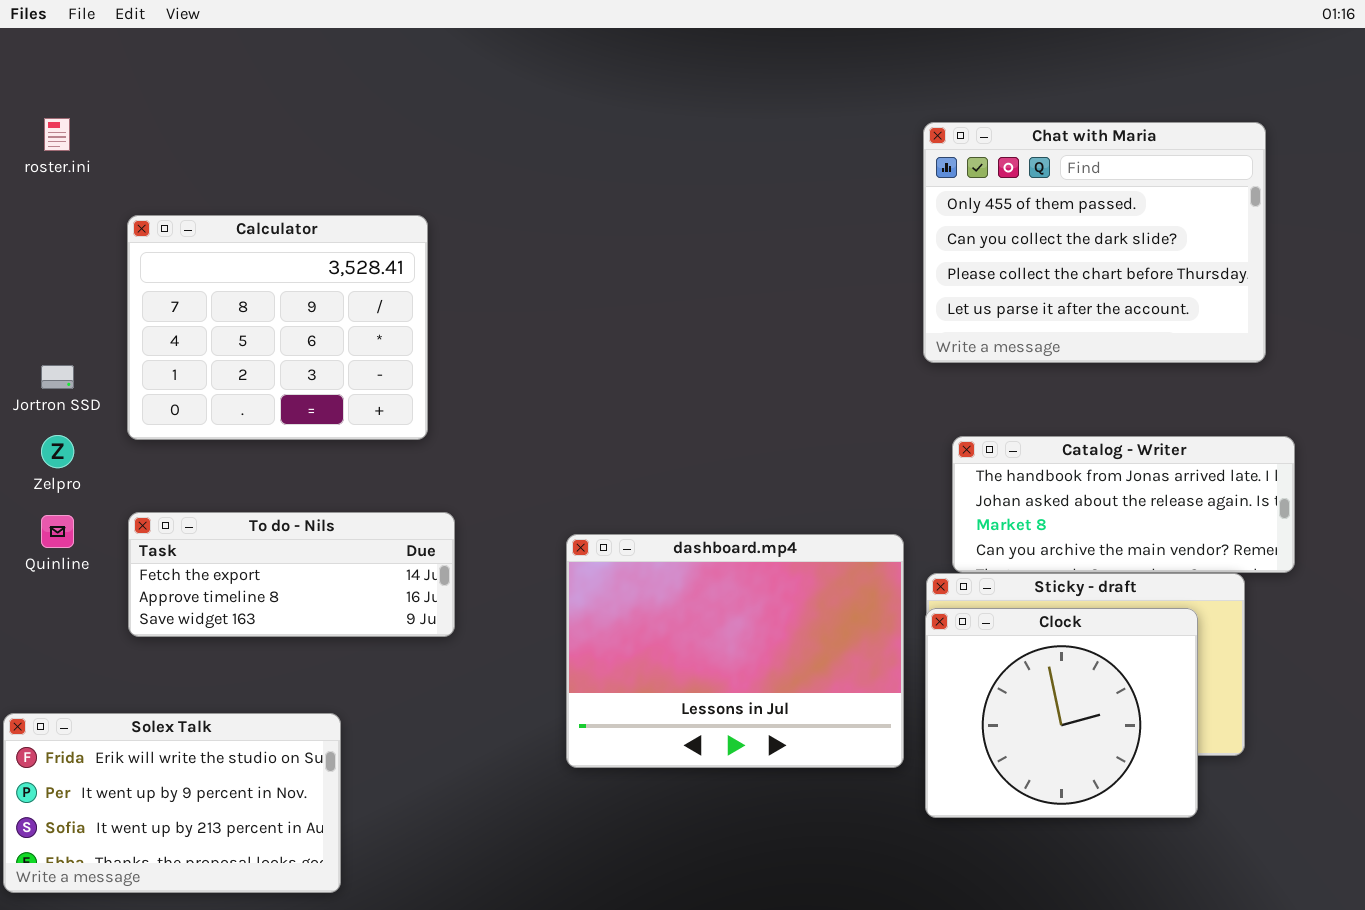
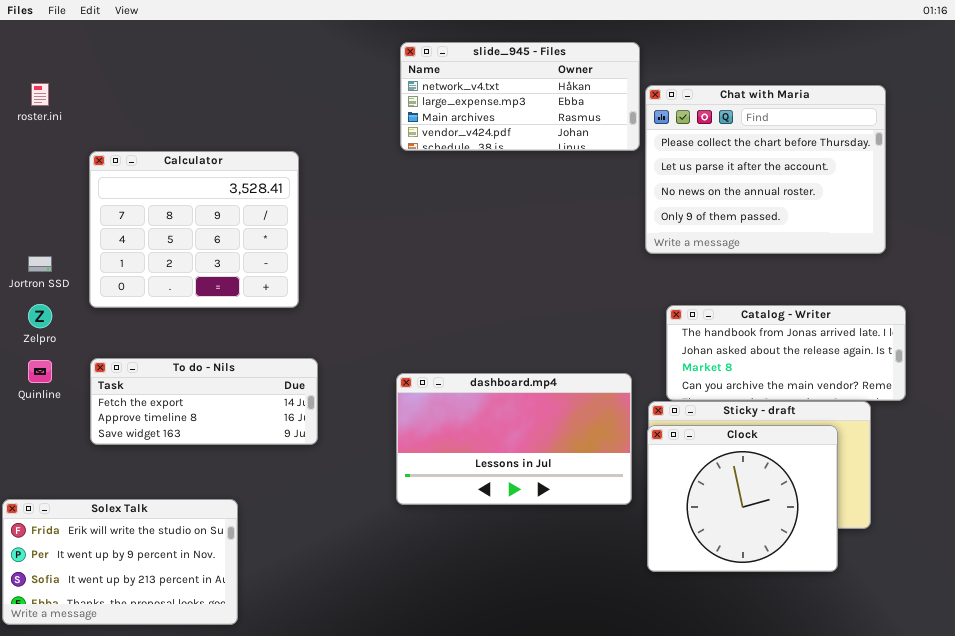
slide_945 - Files: none -> [400,42,640,151], opened
Chat with Maria: [923,122,1266,363] -> [645,85,886,254], scrolled down 2 rows
dashboard.mp4: [566,534,904,768] -> [396,373,632,505], resized

